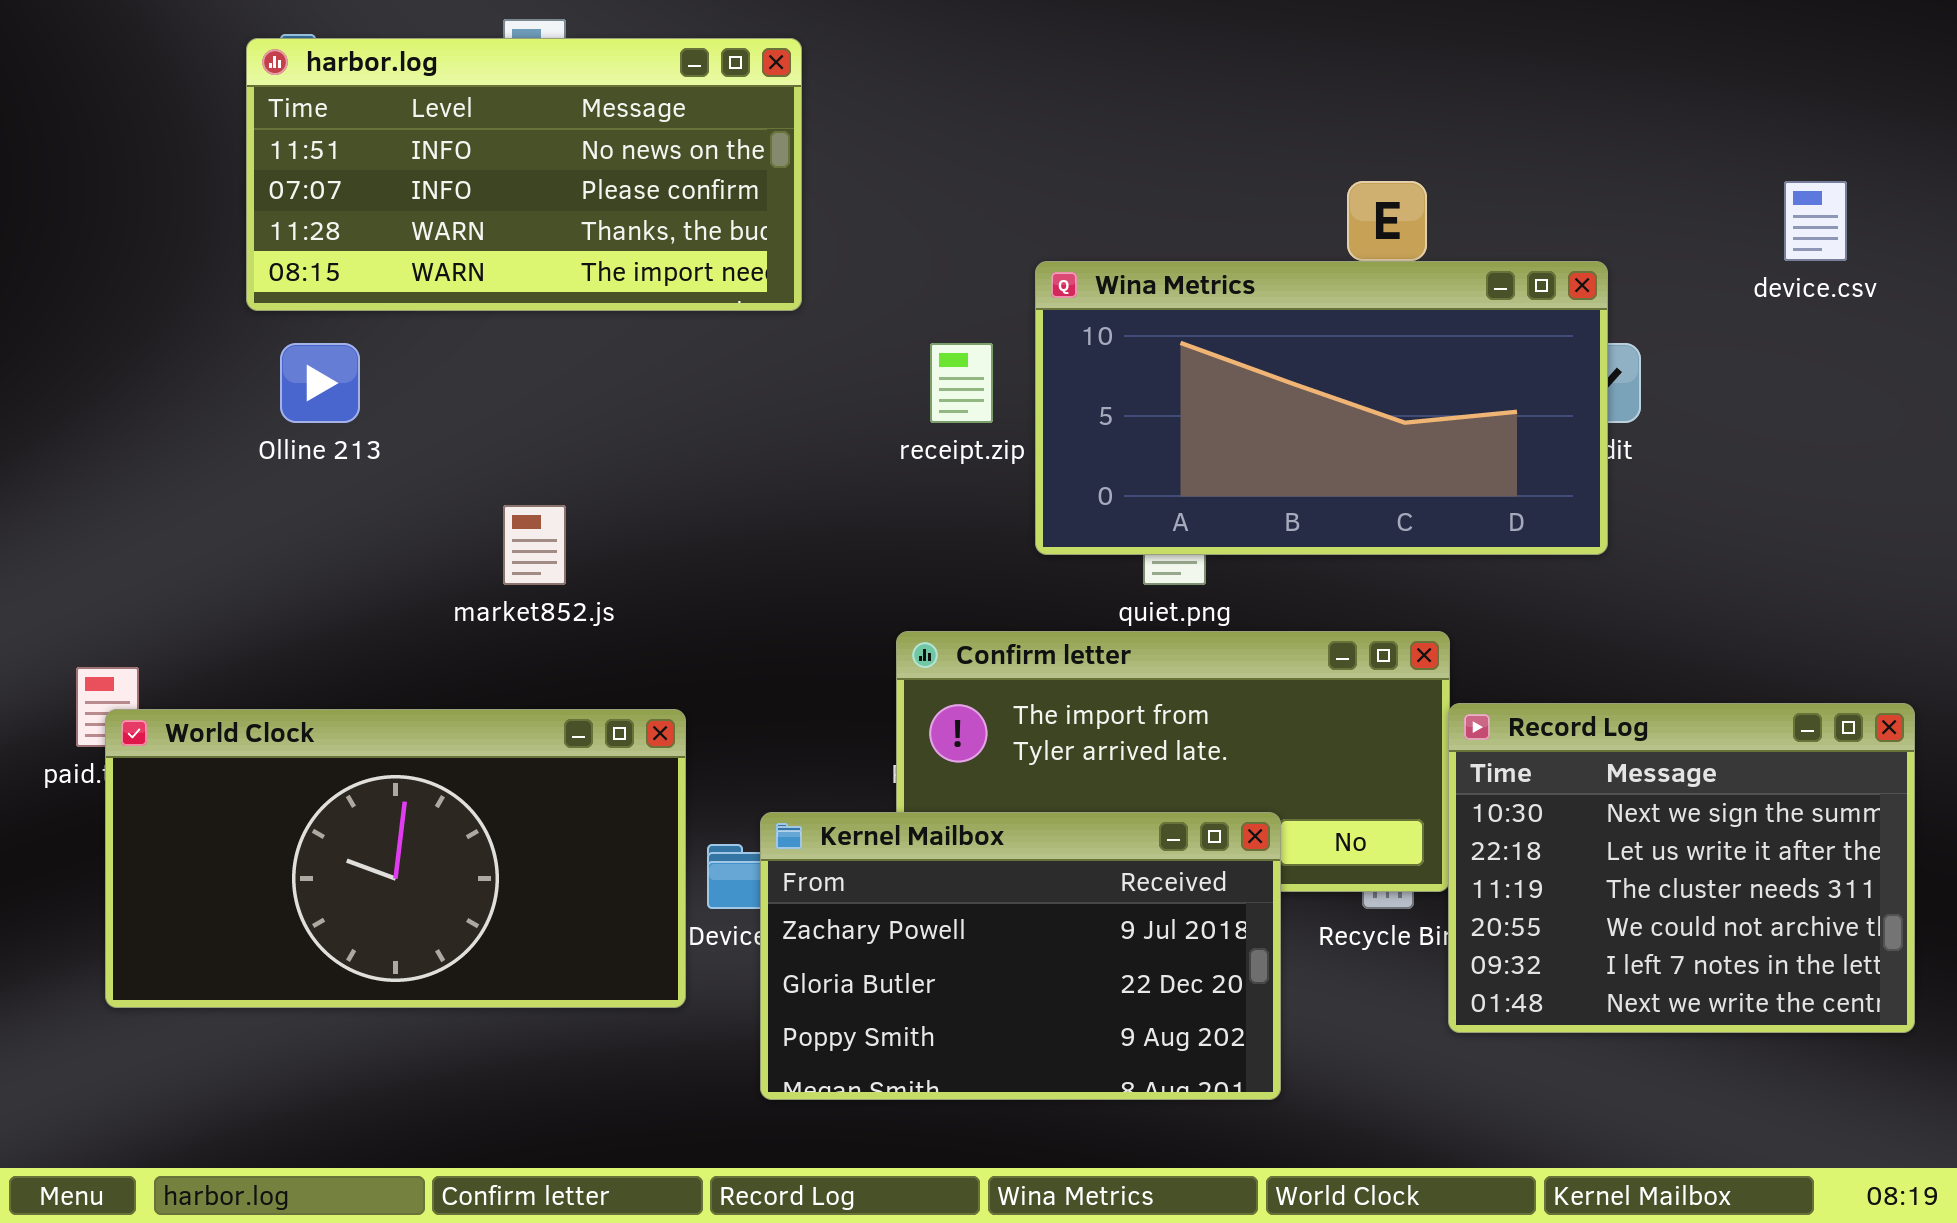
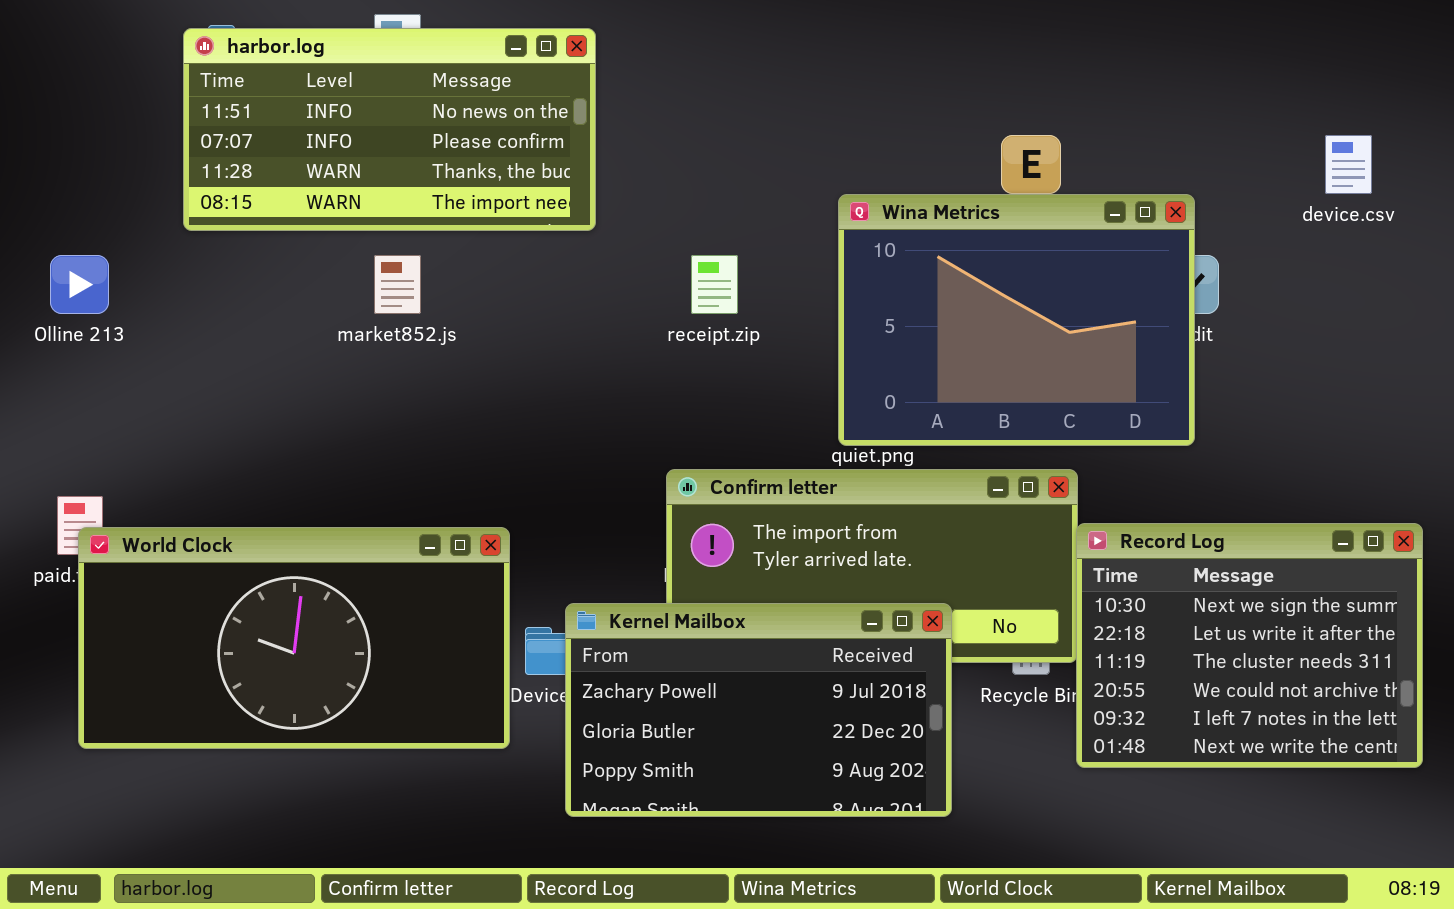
Wina Metrics: [1035,261,1608,555] -> [838,194,1195,446], resized
Olline 213: [280,343,360,423] -> [50,255,109,314], moved
market852.js: [503,505,566,585] -> [374,255,421,314], moved

